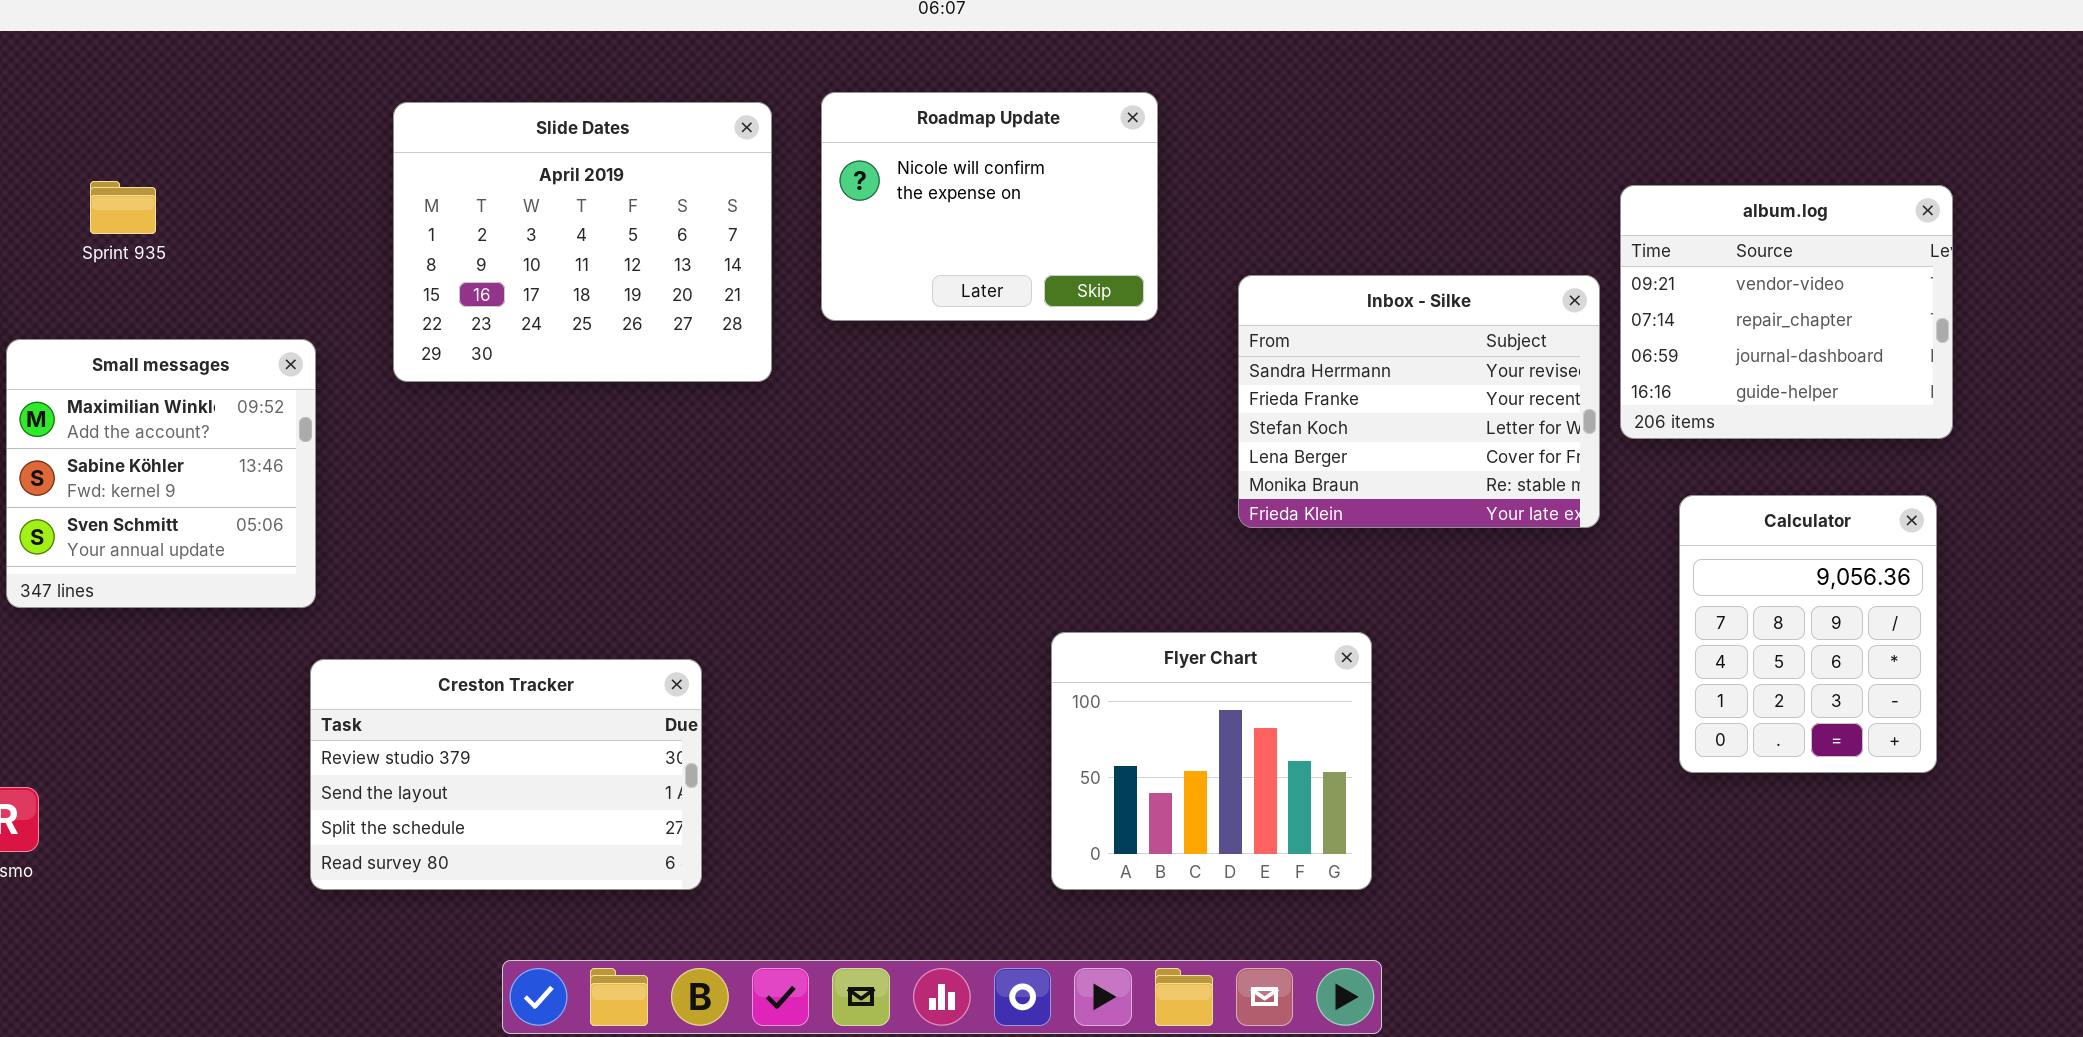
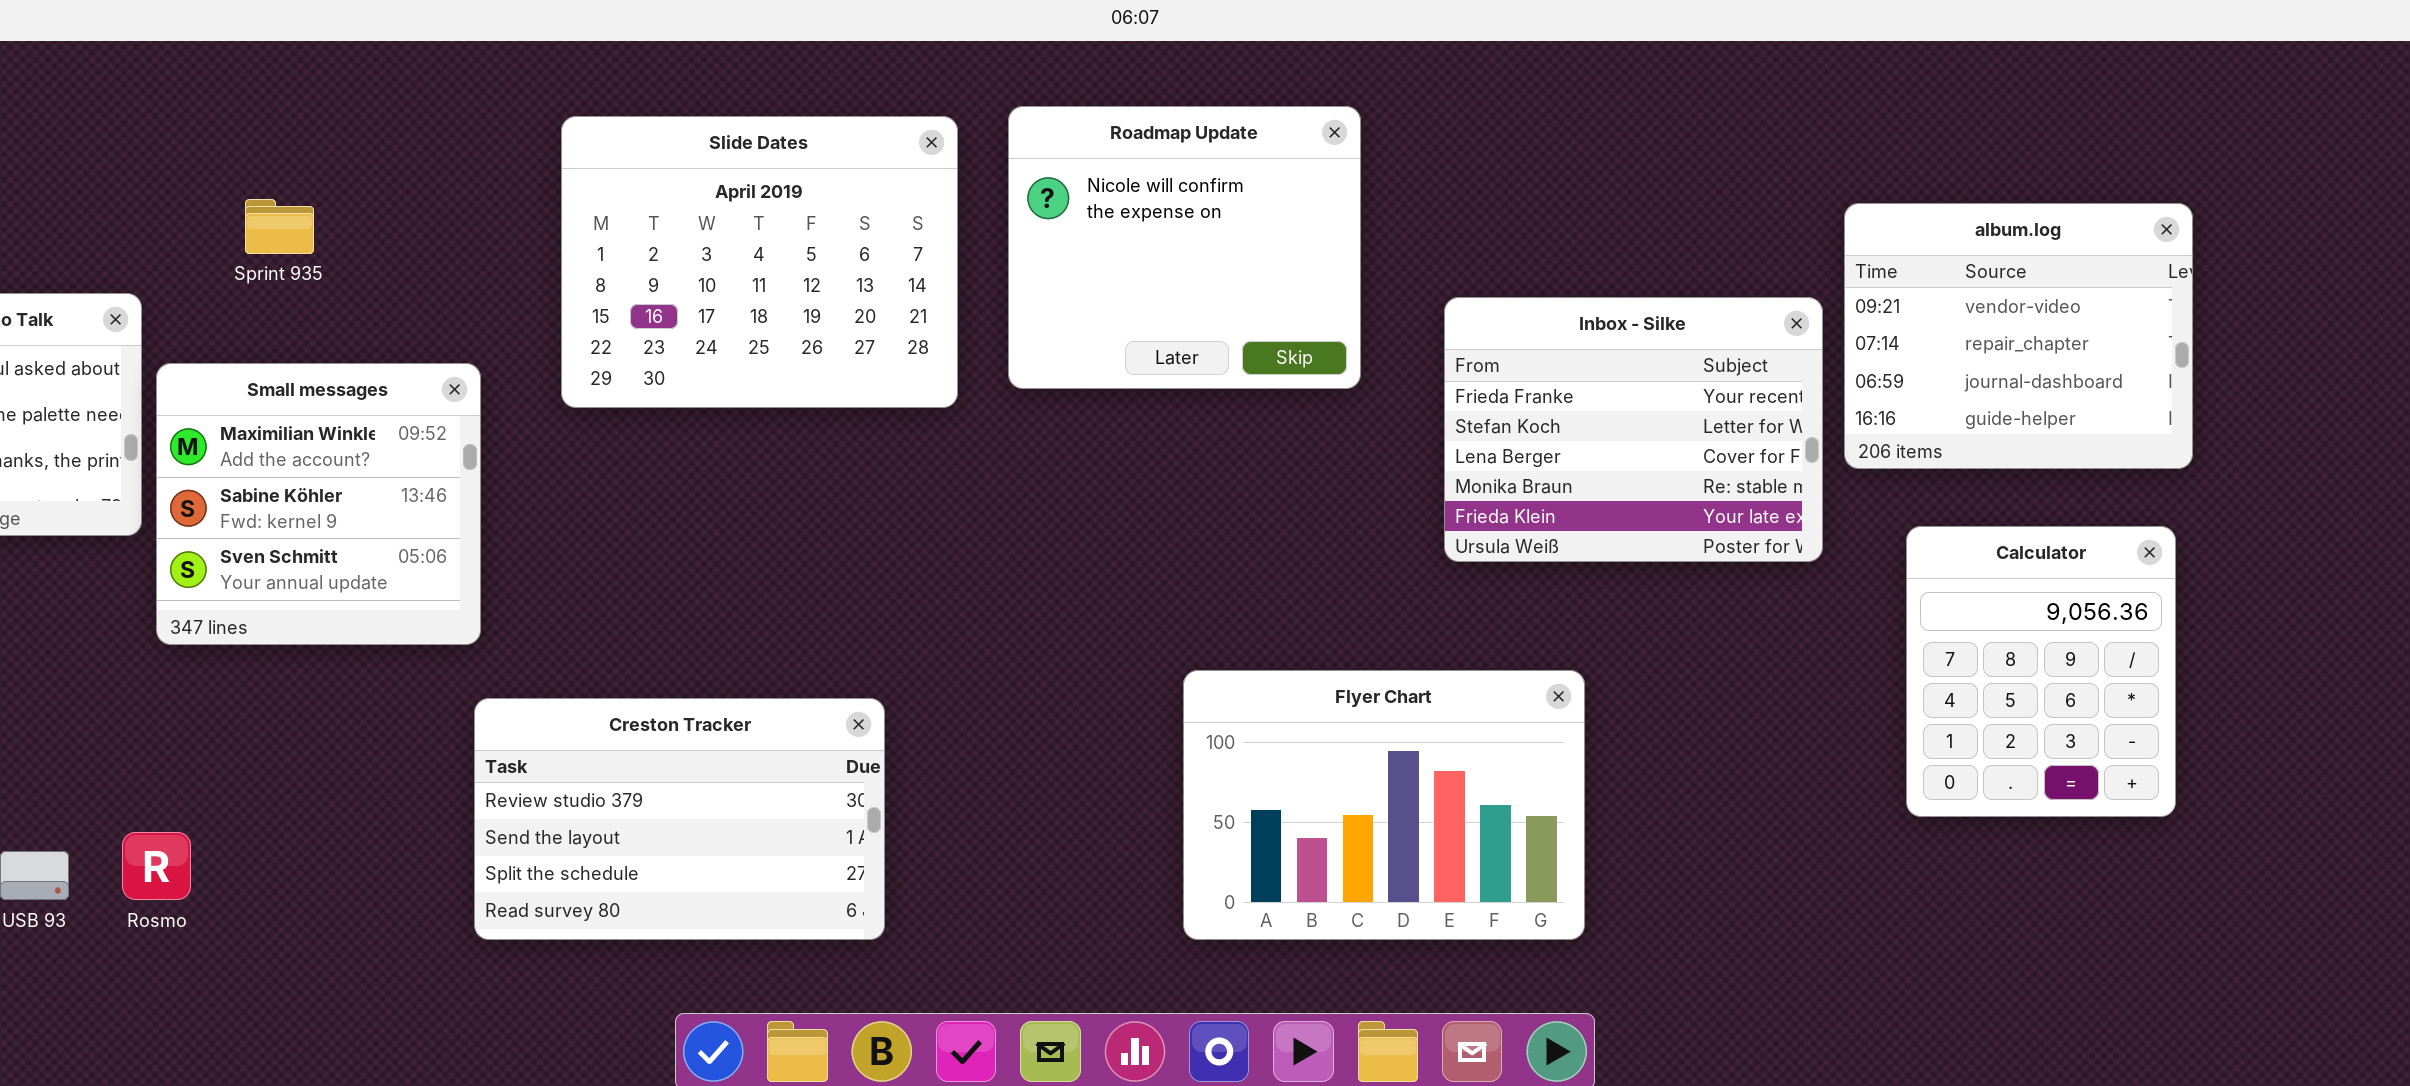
Roadmap Update: [821,92,1158,321] -> [1008,106,1361,389], resized
Inbox - Silke: [1238,275,1600,528] -> [1444,297,1823,562], scrolled down 1 row
Flyer Chart: [1051,632,1372,890] -> [1183,670,1585,940], resized

